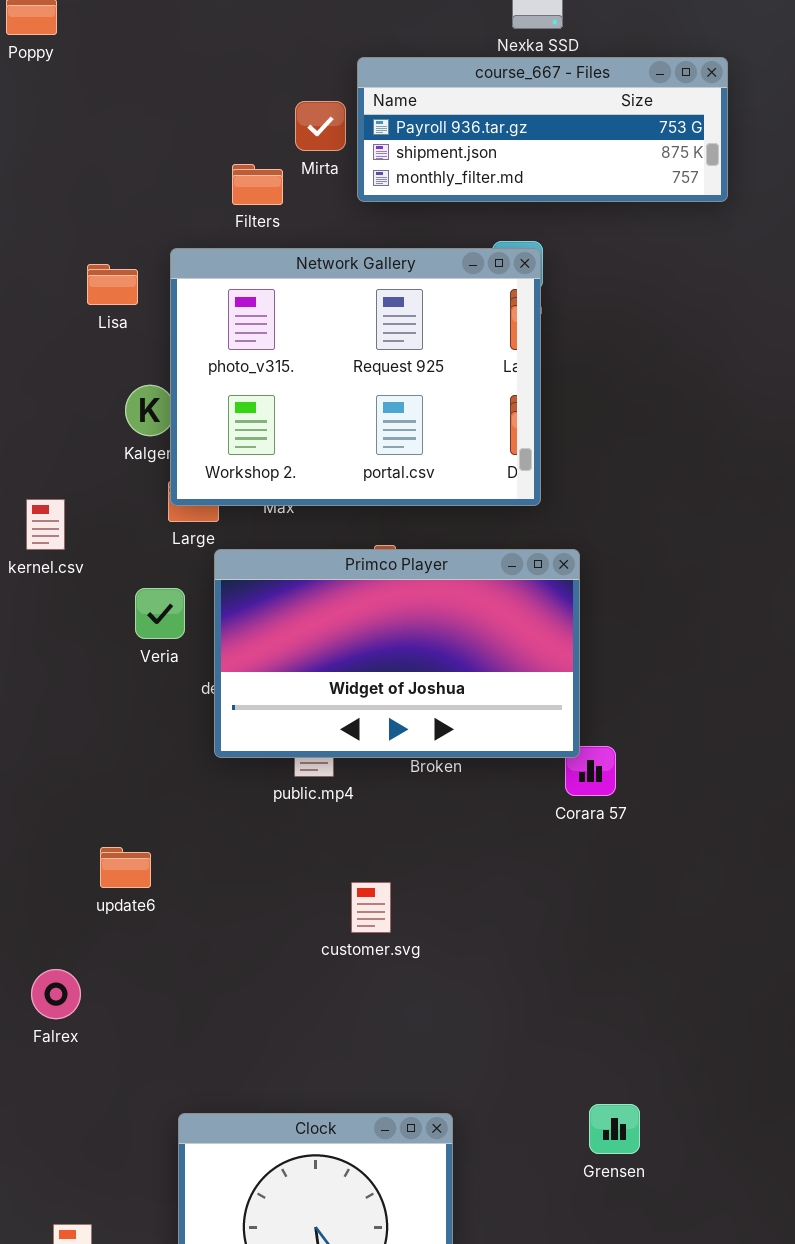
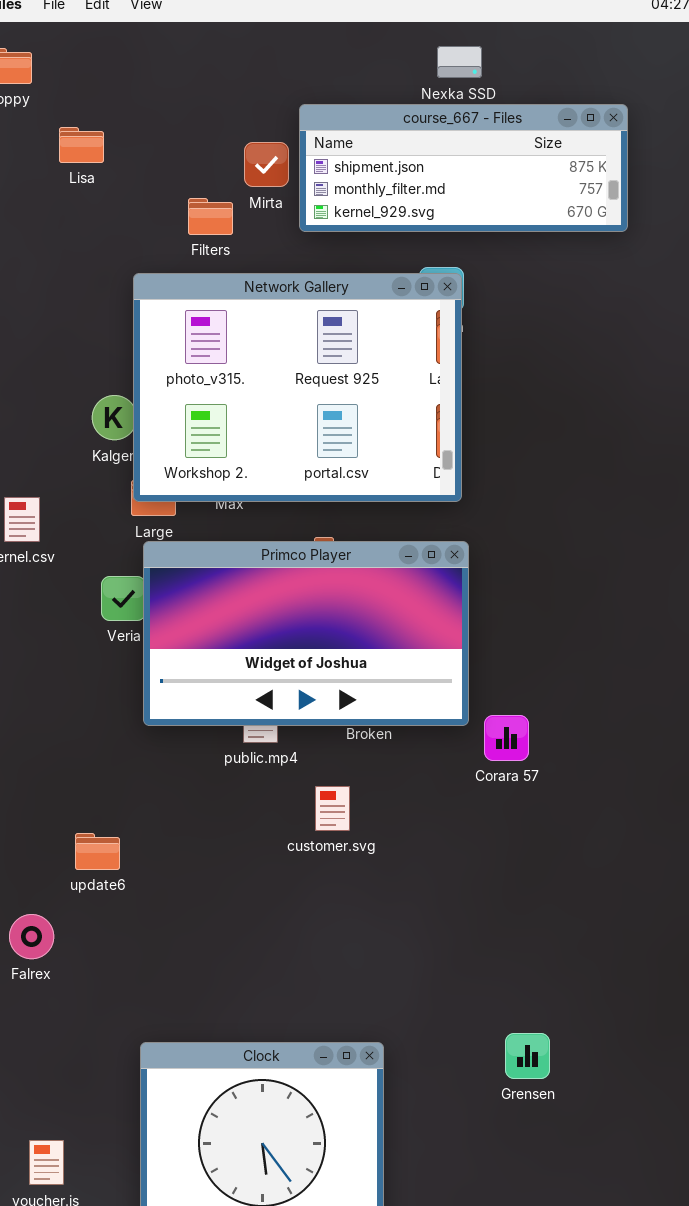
course_667 - Files: [357,57,728,202] -> [299,104,628,232], scrolled down 1 row
Lisa: [87,264,138,305] -> [59,127,104,163], moved
Primco Player: [214,549,580,758] -> [143,541,469,726], moved
update6: [100,847,151,888] -> [75,833,120,870], moved
customer.svg: [351,882,391,933] -> [315,786,350,831], moved

